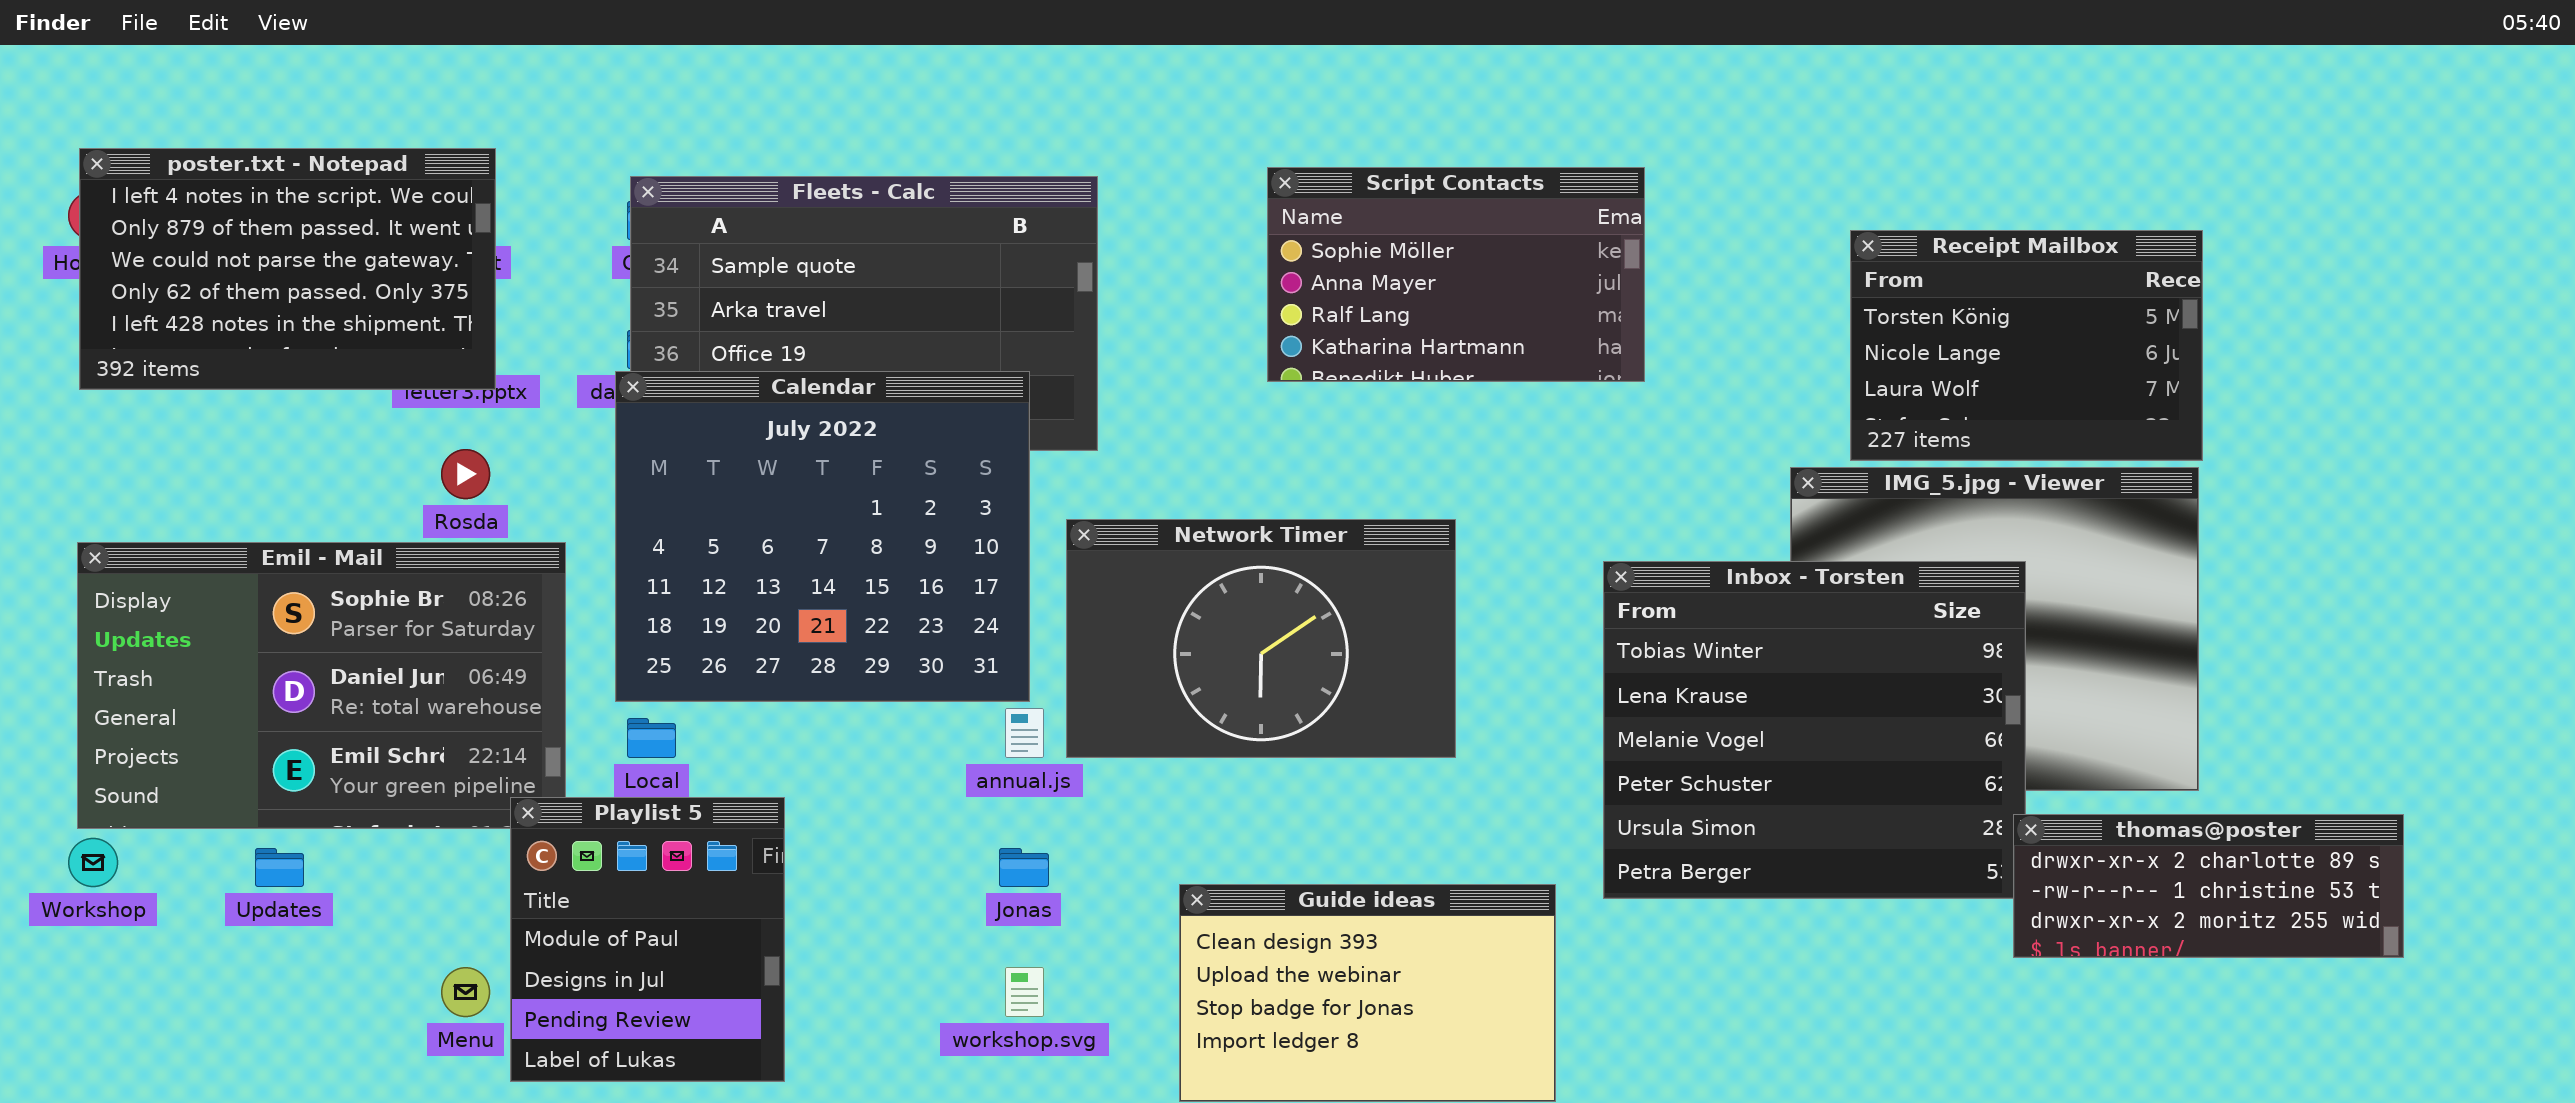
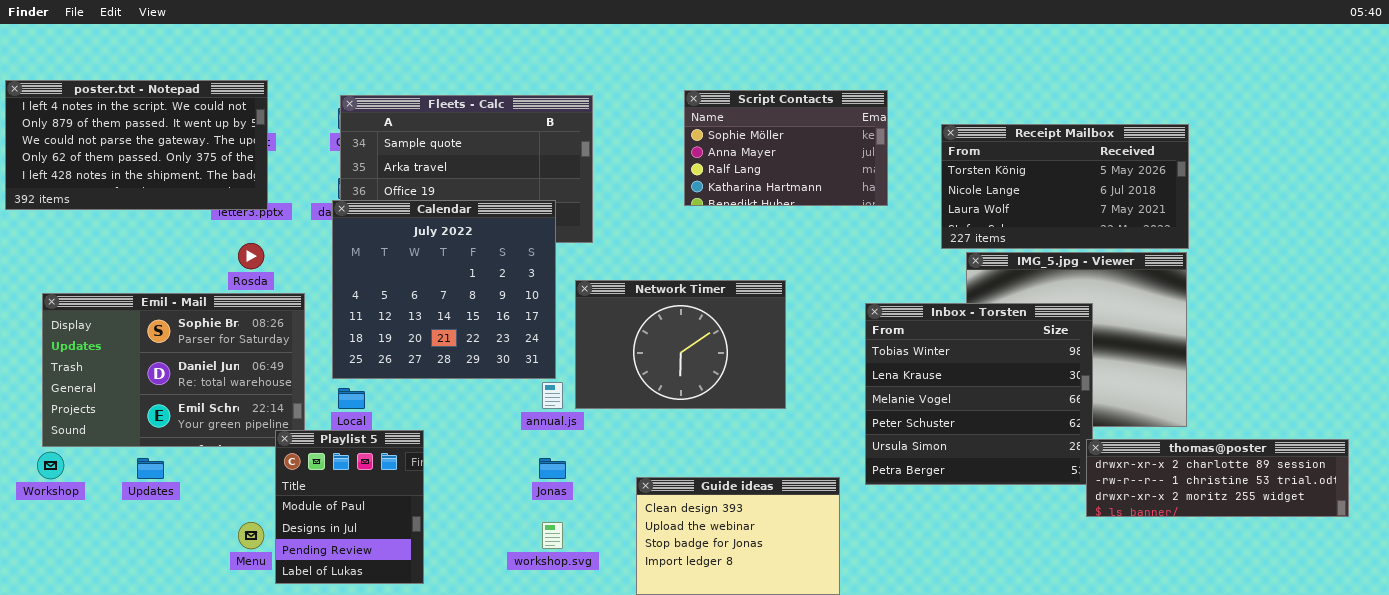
poster.txt - Notepad: [79,148,496,390] -> [5,80,268,210], resized
Receipt Mailbox: [1850,230,2203,461] -> [941,124,1189,249], resized
thomas@poster: [2013,814,2404,958] -> [1086,439,1349,517], resized

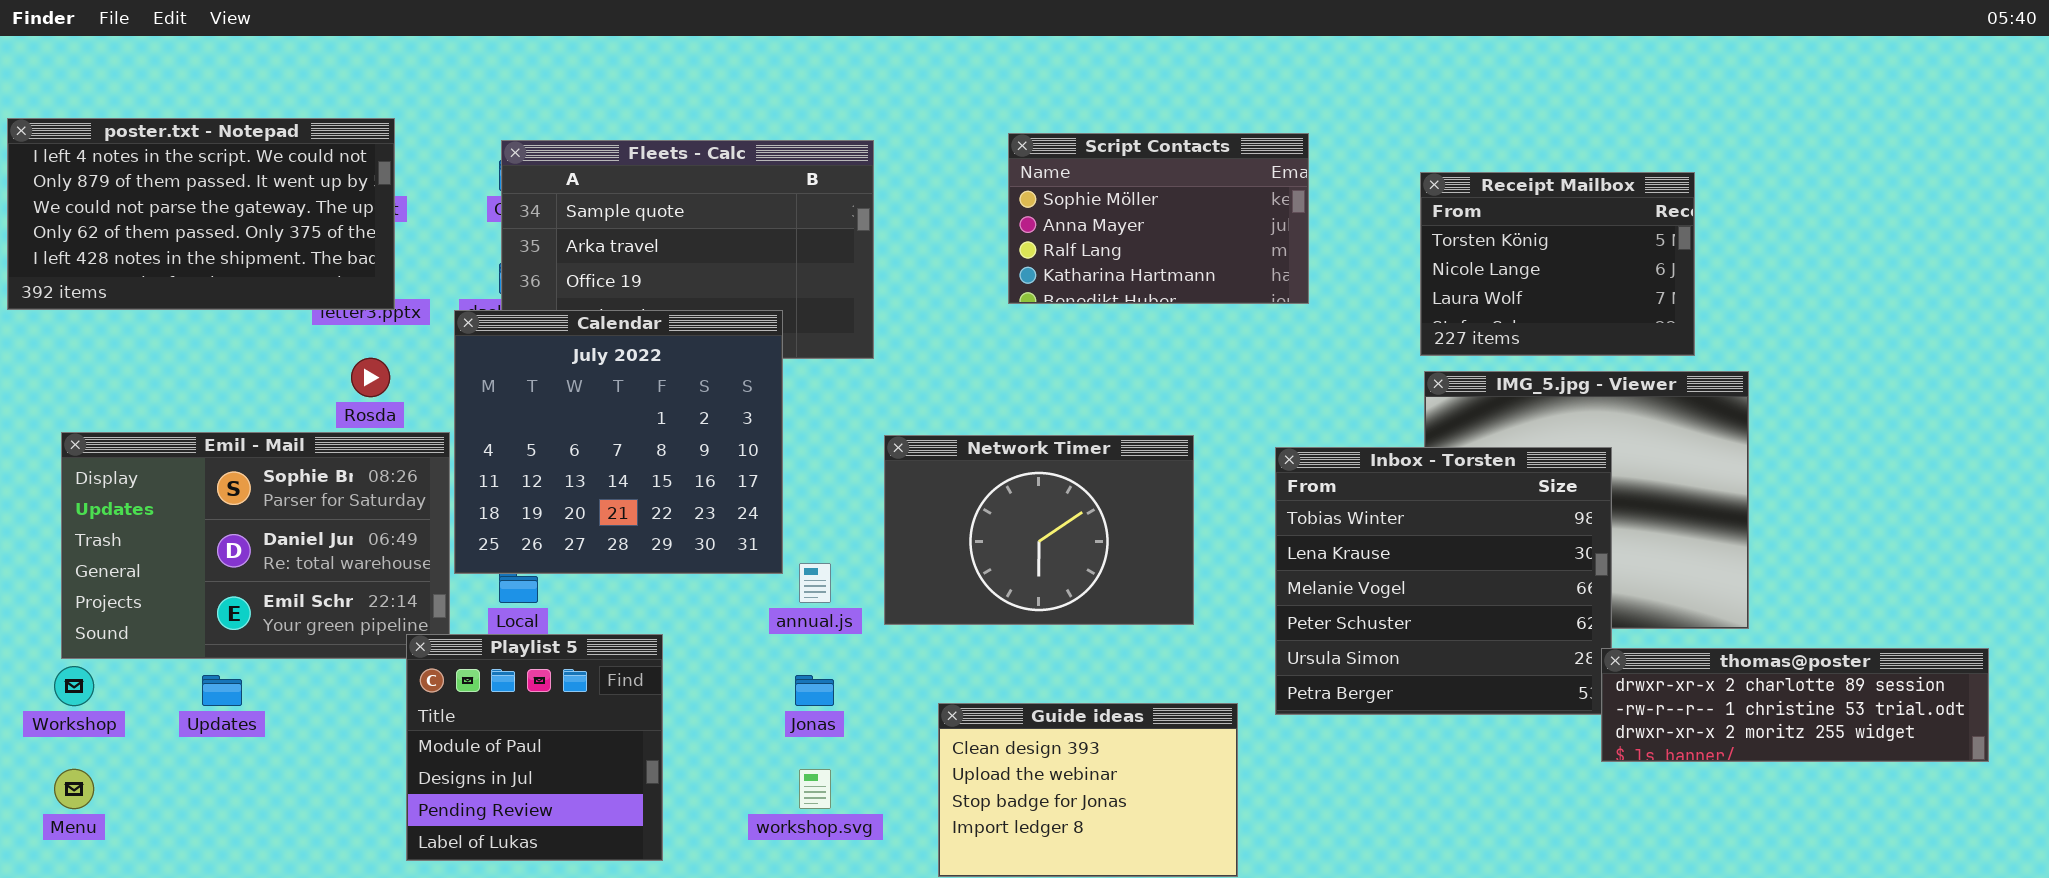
Receipt Mailbox: [941,124,1189,249] -> [1420,172,1695,356], moved, resized
Calendar: [332,200,556,379] -> [454,310,783,574], moved
Network Timer: [575,280,786,409] -> [884,435,1194,625], moved
Playlist 5: [275,430,424,584] -> [406,634,663,861], resized
Menu: [238,522,264,549] -> [54,769,94,809], moved

